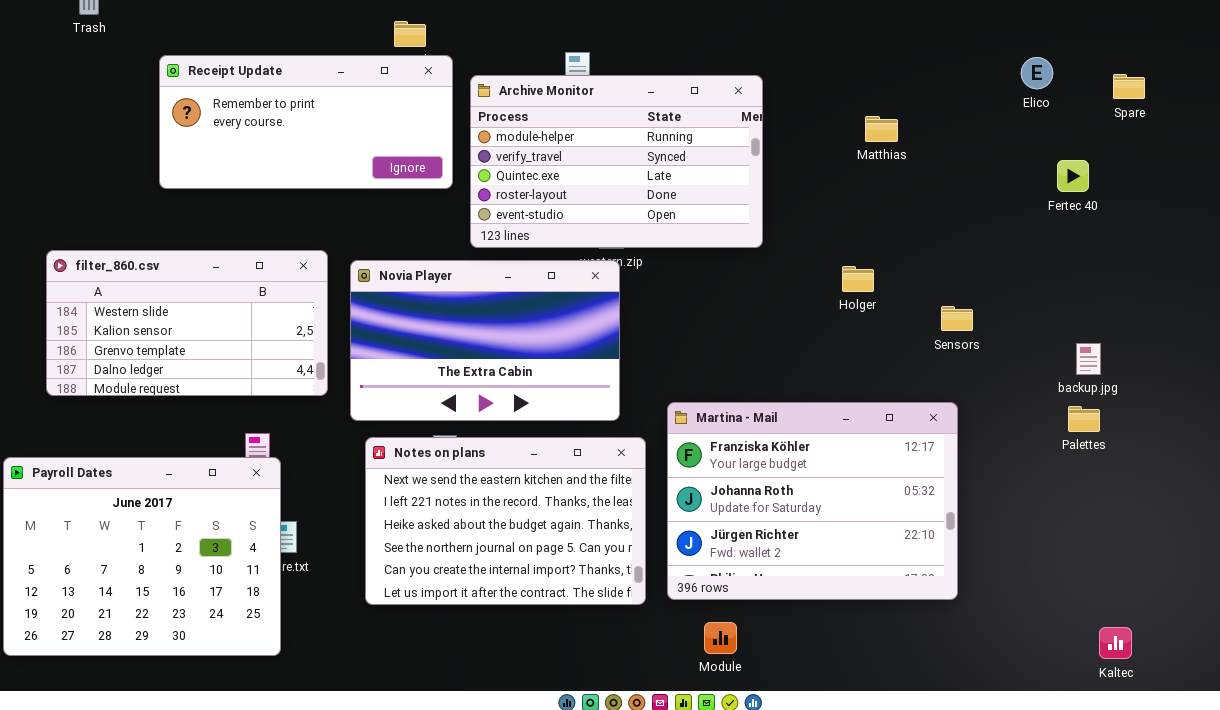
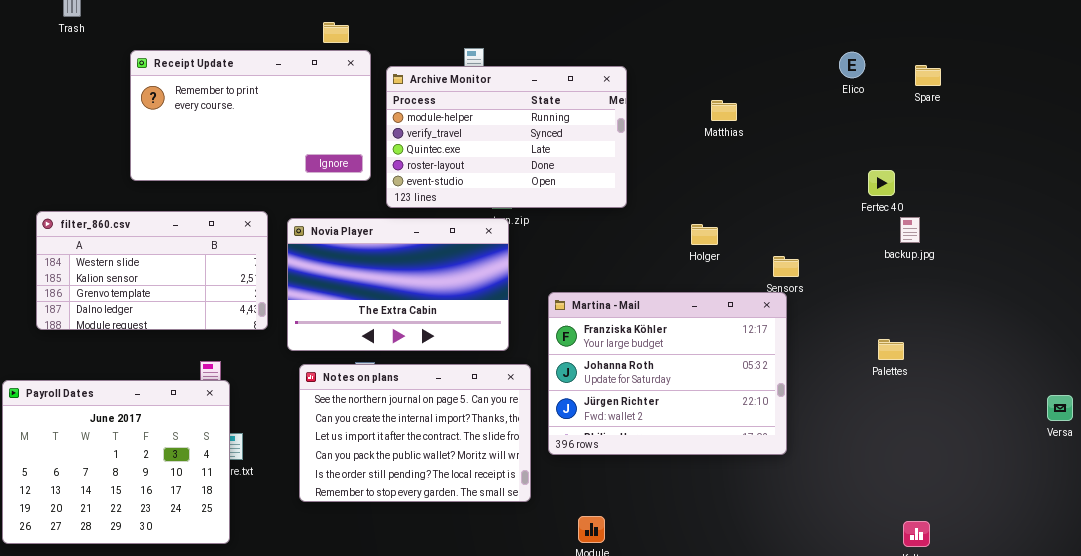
Receipt Update: [159,55,453,189] -> [130,50,371,181], resized
Fertec 40: [1057,160,1089,192] -> [868,170,895,196], moved
backup.jpg: [1076,343,1101,375] -> [900,217,920,243], moved
Martina - Mail: [667,402,958,600] -> [548,292,787,455], moved
Notes on plans: [365,437,646,605] -> [299,364,531,502], scrolled down 3 rows

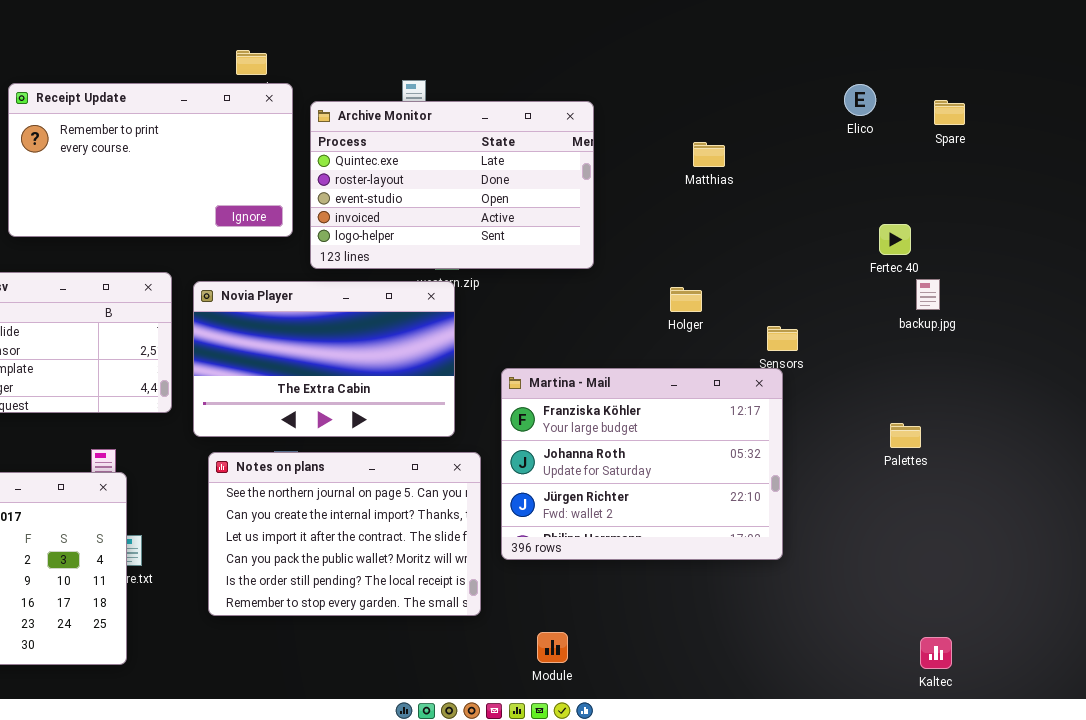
Archive Monitor: [386,66,627,208] -> [310,101,594,269], scrolled down 2 rows

